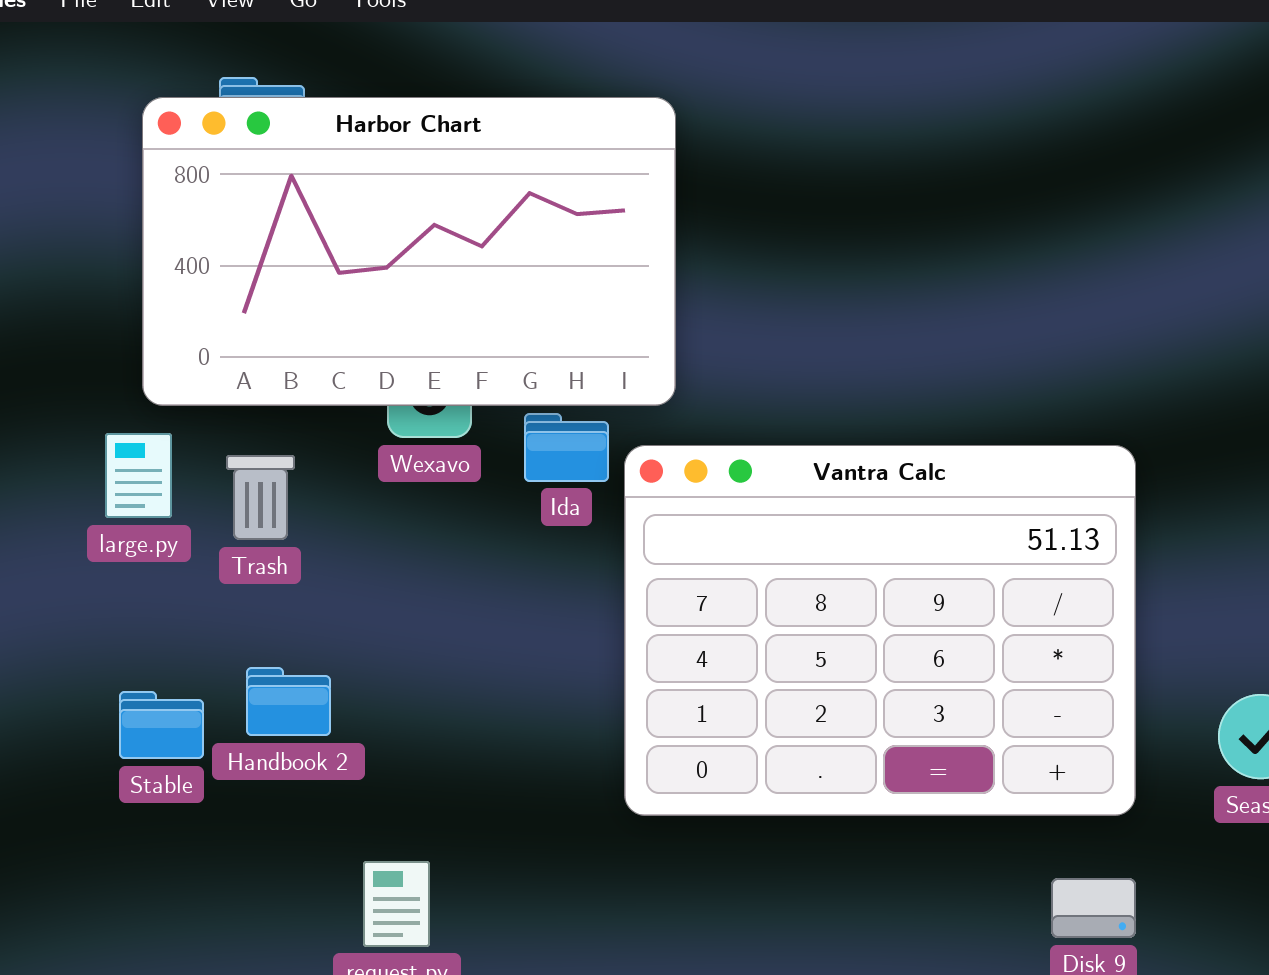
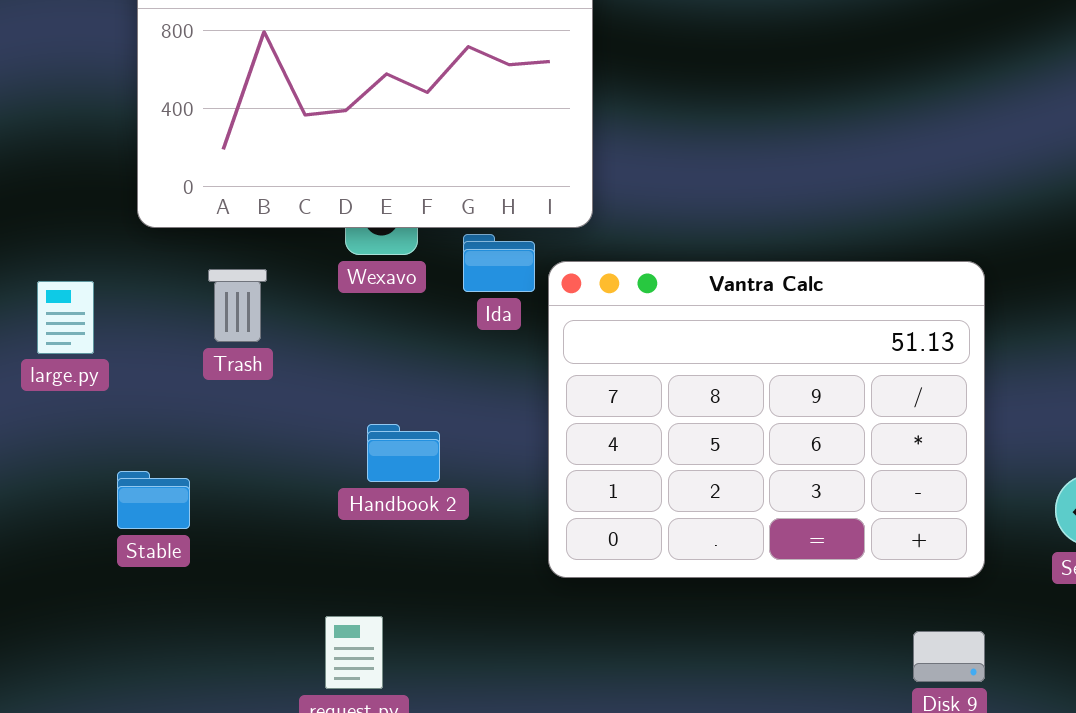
large.py: [105,433,172,518] -> [37,281,94,354], moved
Handbook 2: [246,667,331,736] -> [367,424,440,482], moved

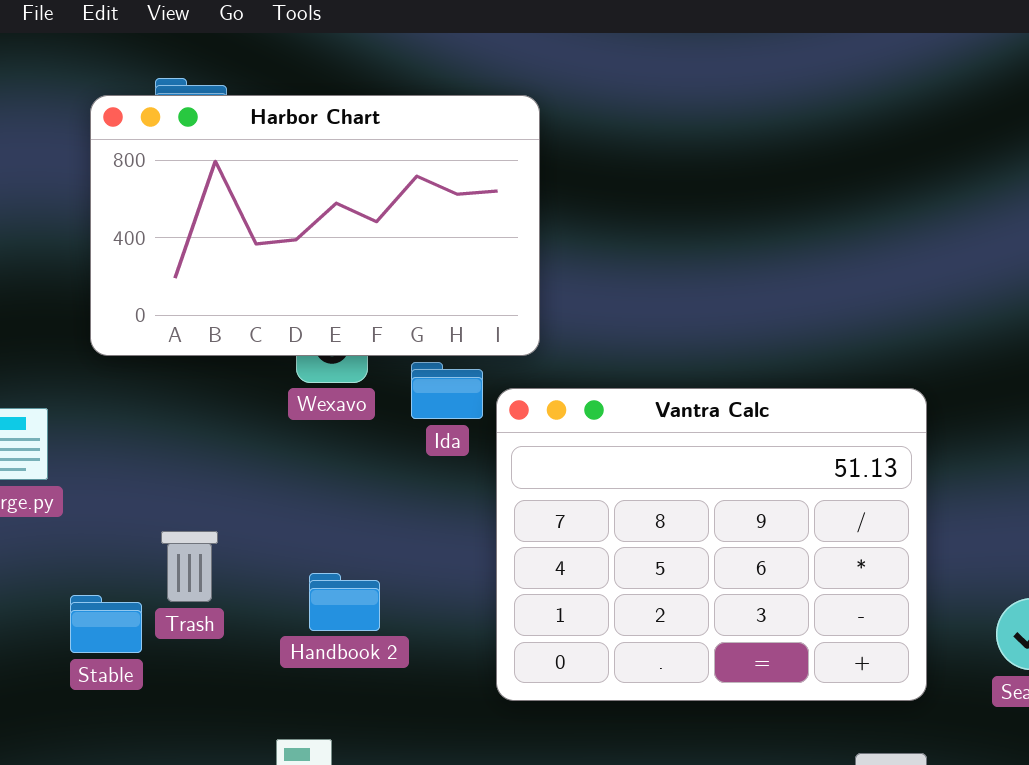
Trash: [208,269,267,342] -> [161,531,218,602], moved
Handbook 2: [367,424,440,482] -> [309,573,380,631], moved

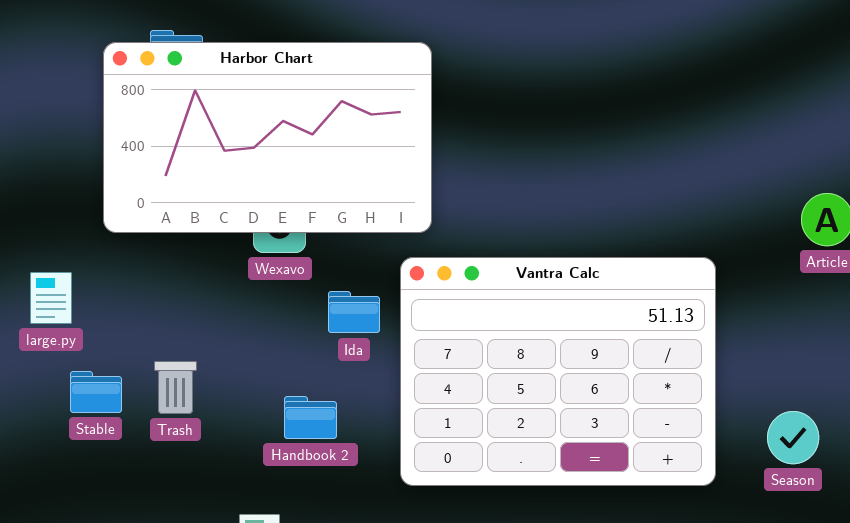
Ida: [411,362,483,419] -> [328,291,380,333], moved
Handbook 2: [309,573,380,631] -> [284,396,337,439], moved
Stable: [70,595,142,653] -> [70,371,122,413], moved

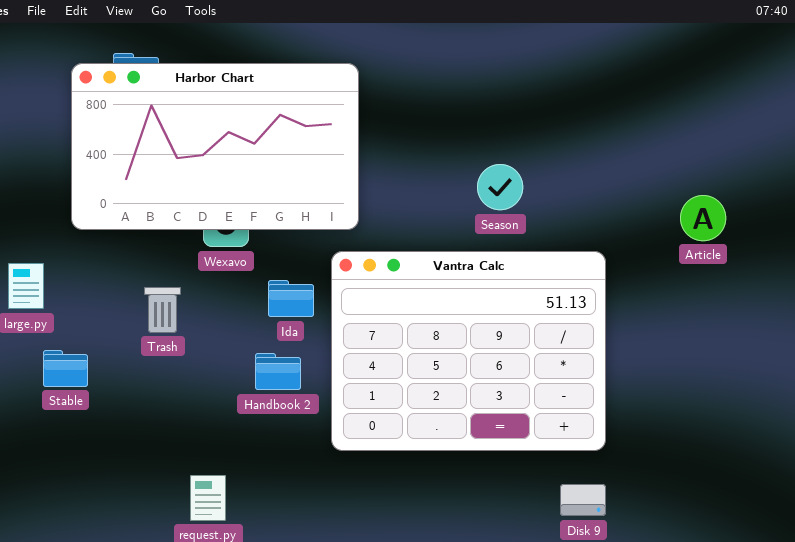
Trash: [154,361,197,414] -> [144,287,181,333], moved
Handbook 2: [284,396,337,439] -> [255,353,301,390], moved
Season: [767,411,819,464] -> [477,164,523,210], moved

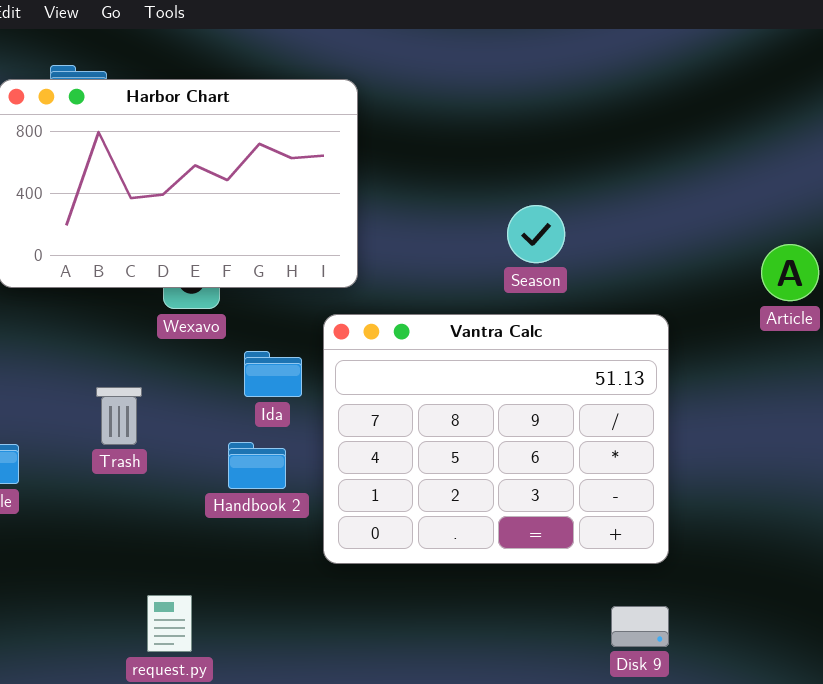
Trash: [144,287,181,333] -> [96,387,142,445], moved

